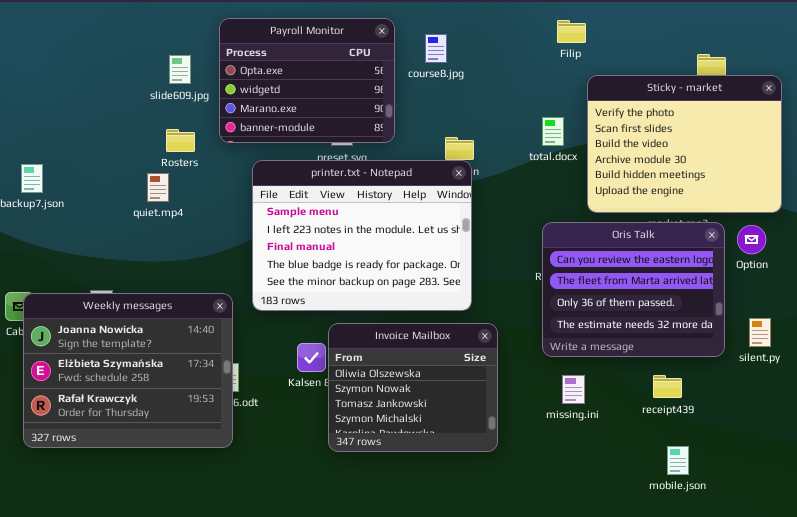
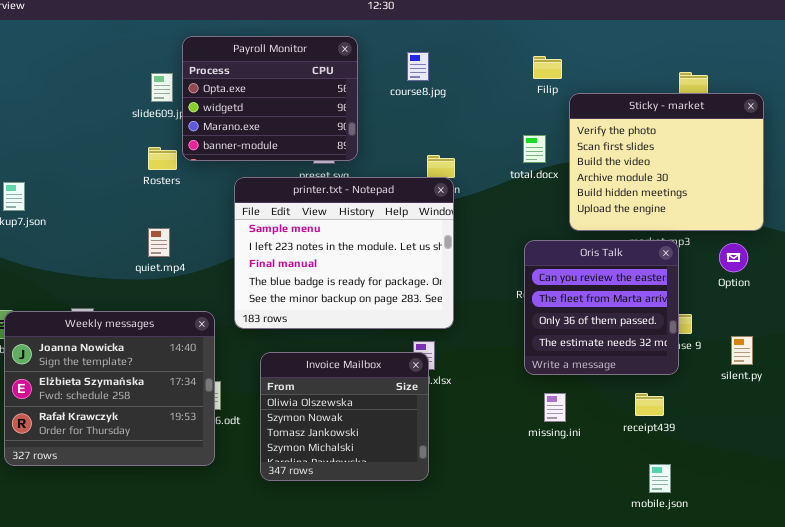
Payroll Monitor: [219,18,395,143] -> [182,36,358,161], moved
Filip: [557,20,586,43] -> [533,56,562,79], moved
quiet.mp4: [147,173,169,202] -> [148,228,170,257], moved
Oris Talk: [542,222,725,357] -> [524,240,679,375], resized
Invoice Mailbox: [328,323,498,452] -> [260,352,429,481], moved

